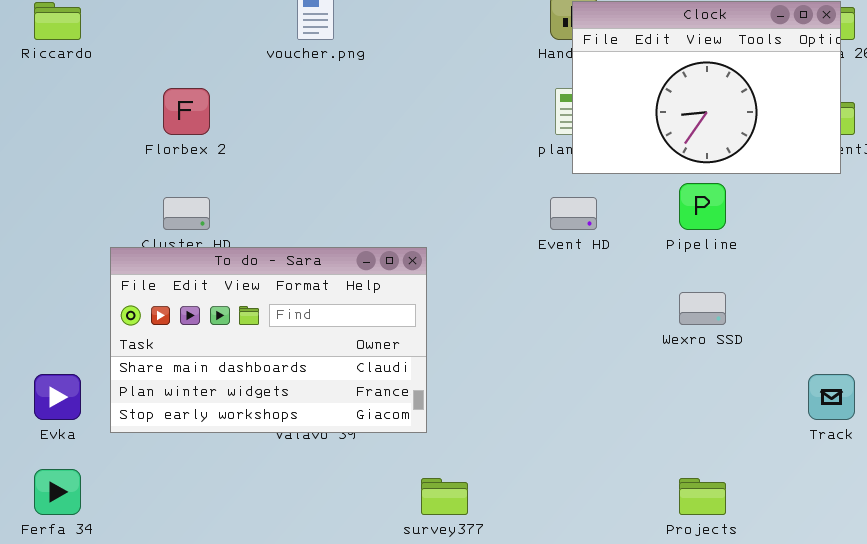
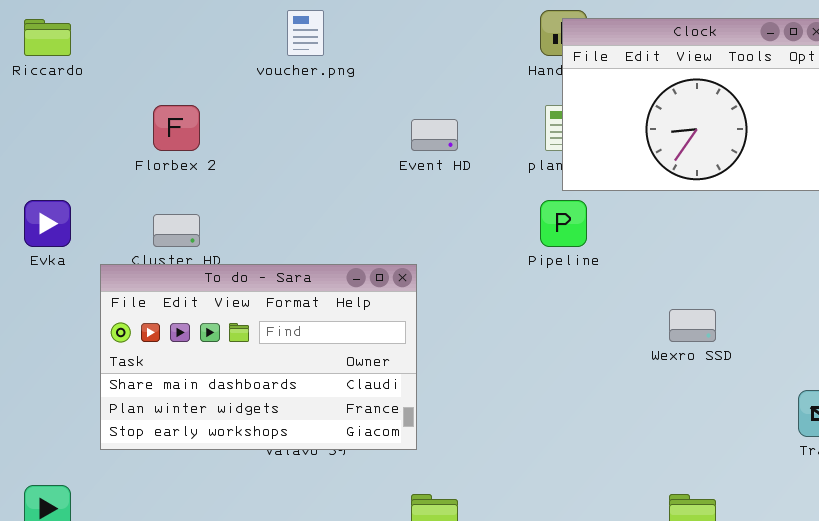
Pipeline: [679,183,726,230] -> [540,200,587,247], moved
Event HD: [550,197,597,230] -> [411,119,458,151], moved
Evka: [34,374,81,420] -> [24,200,71,247], moved

